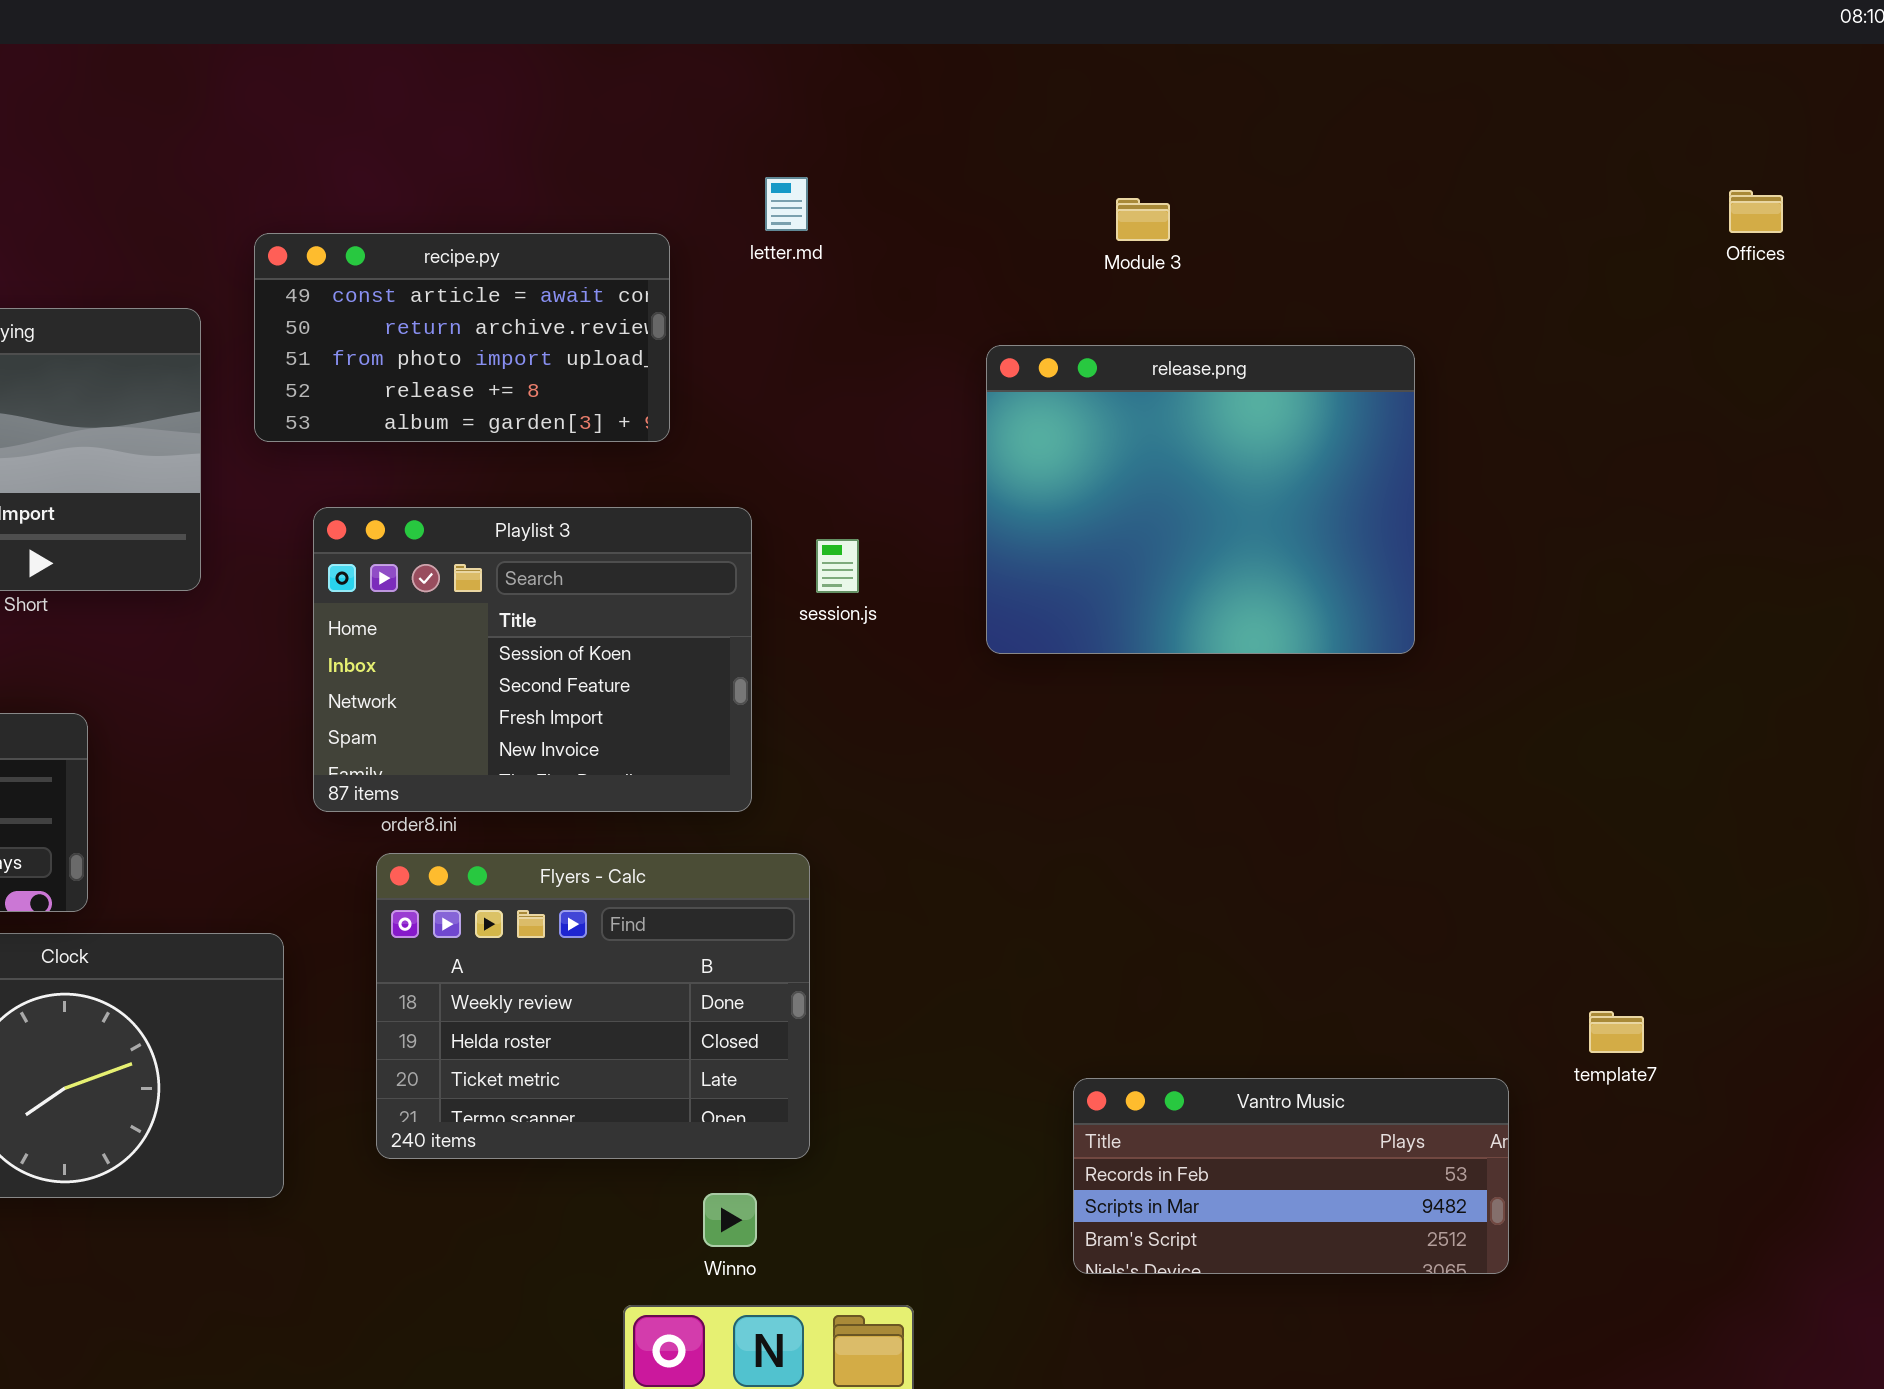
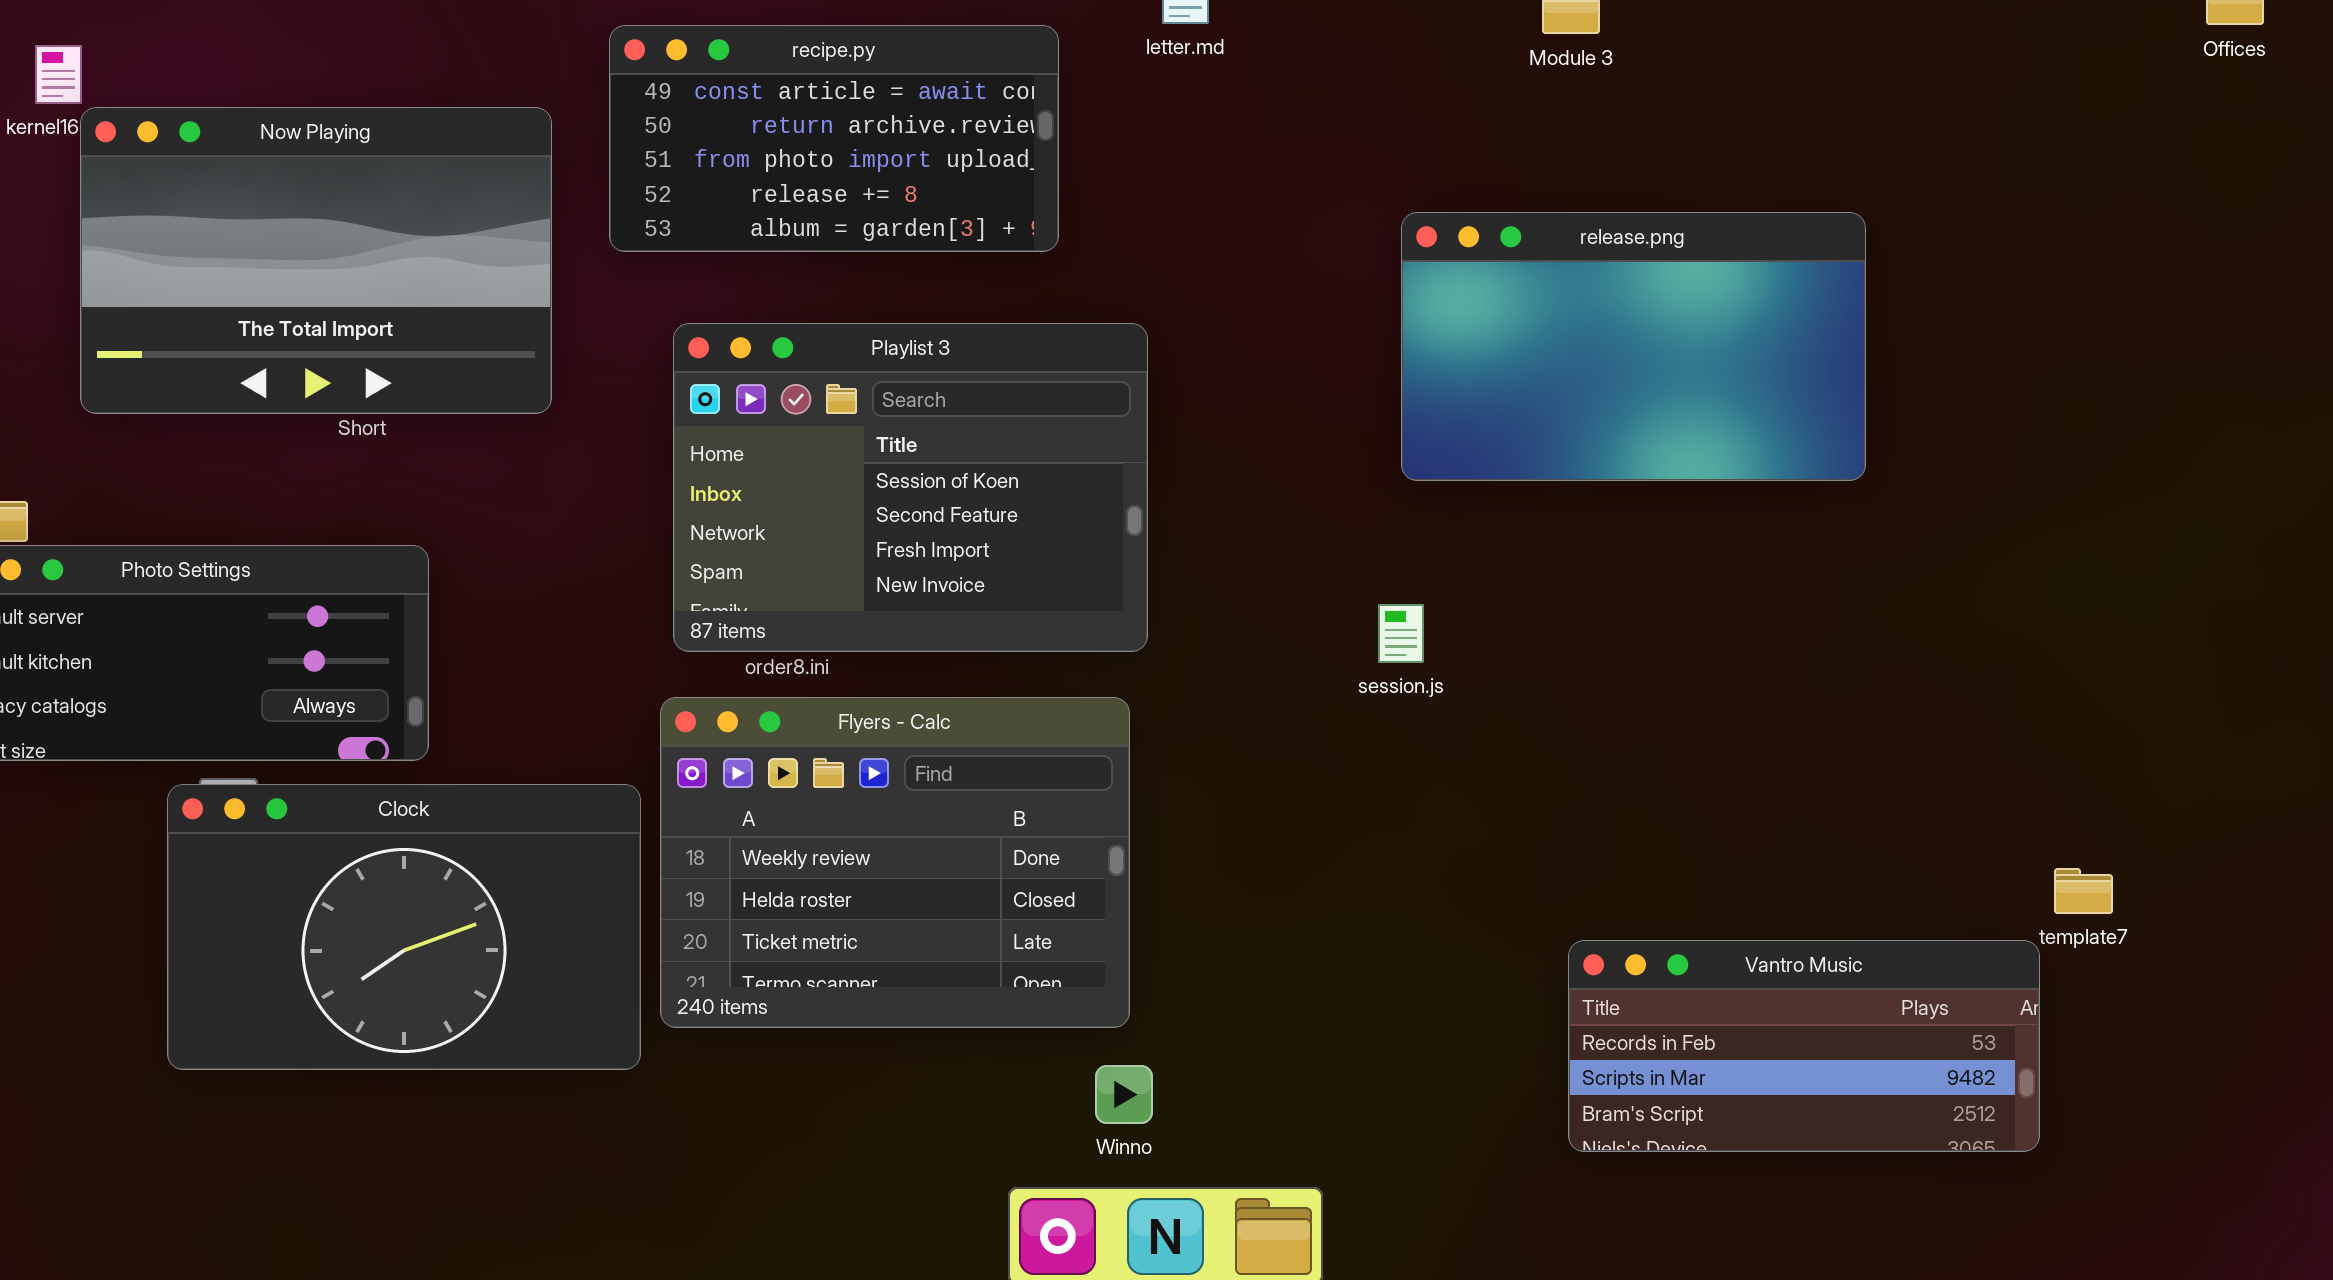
release.png: [986,345,1415,654] -> [1401,212,1866,481], resized
session.js: [816,539,859,593] -> [1378,604,1424,663], moved
Flyers - Calc: [376,853,810,1159] -> [660,697,1130,1028], moved
Vantro Music: [1073,1078,1509,1274] -> [1568,940,2040,1152], moved

